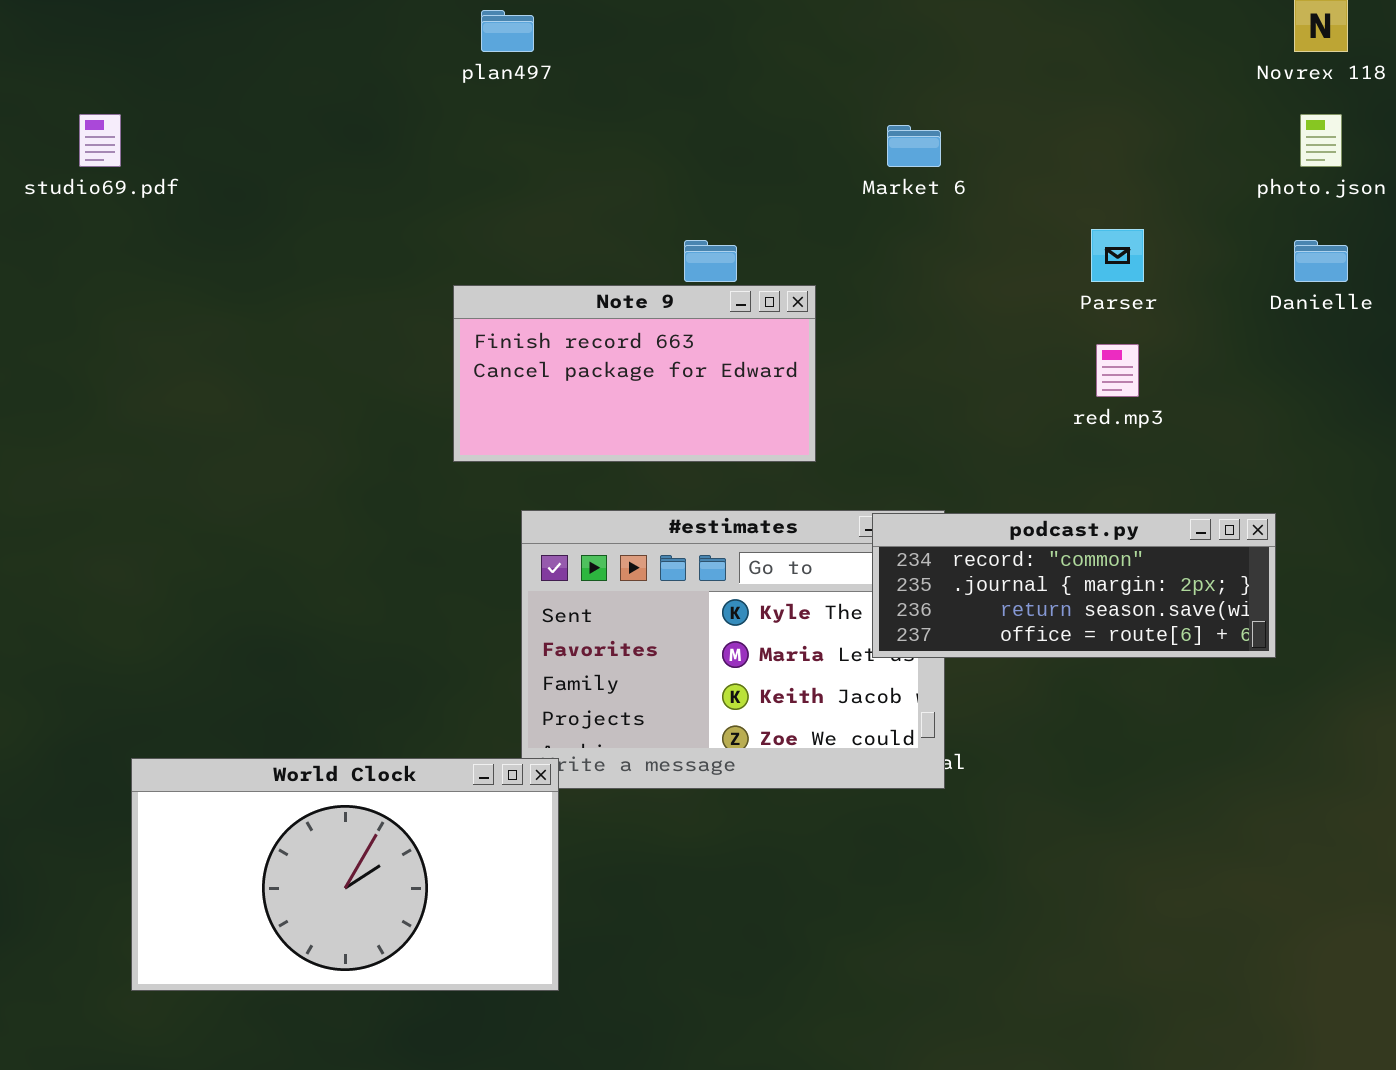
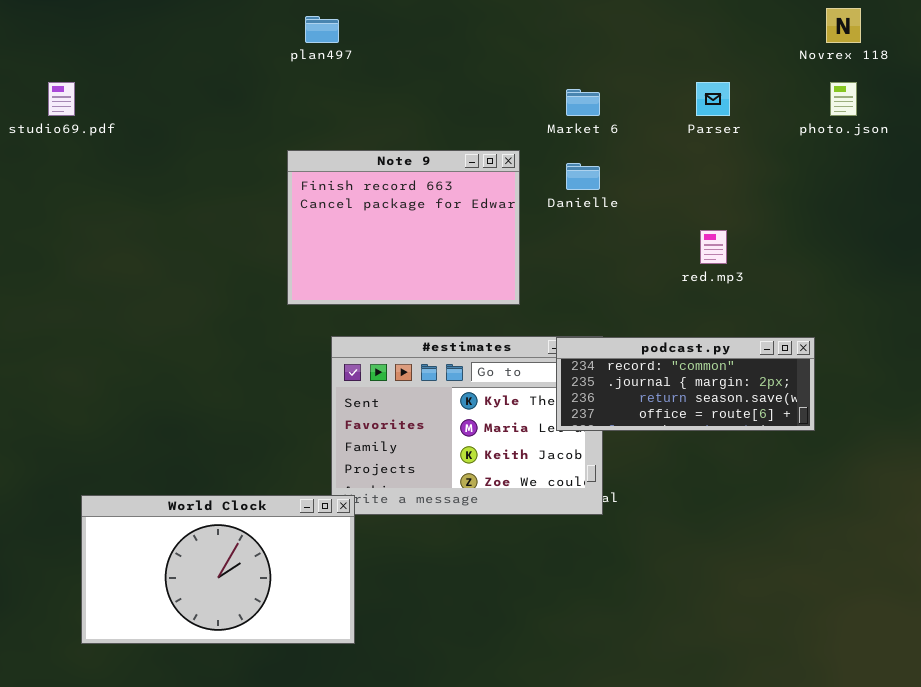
Parser: [1091,229,1144,282] -> [696,82,730,116], moved
Danielle: [1294,240,1348,282] -> [566,163,600,190], moved
Note 9: [453,285,816,462] -> [287,150,520,305], resized

